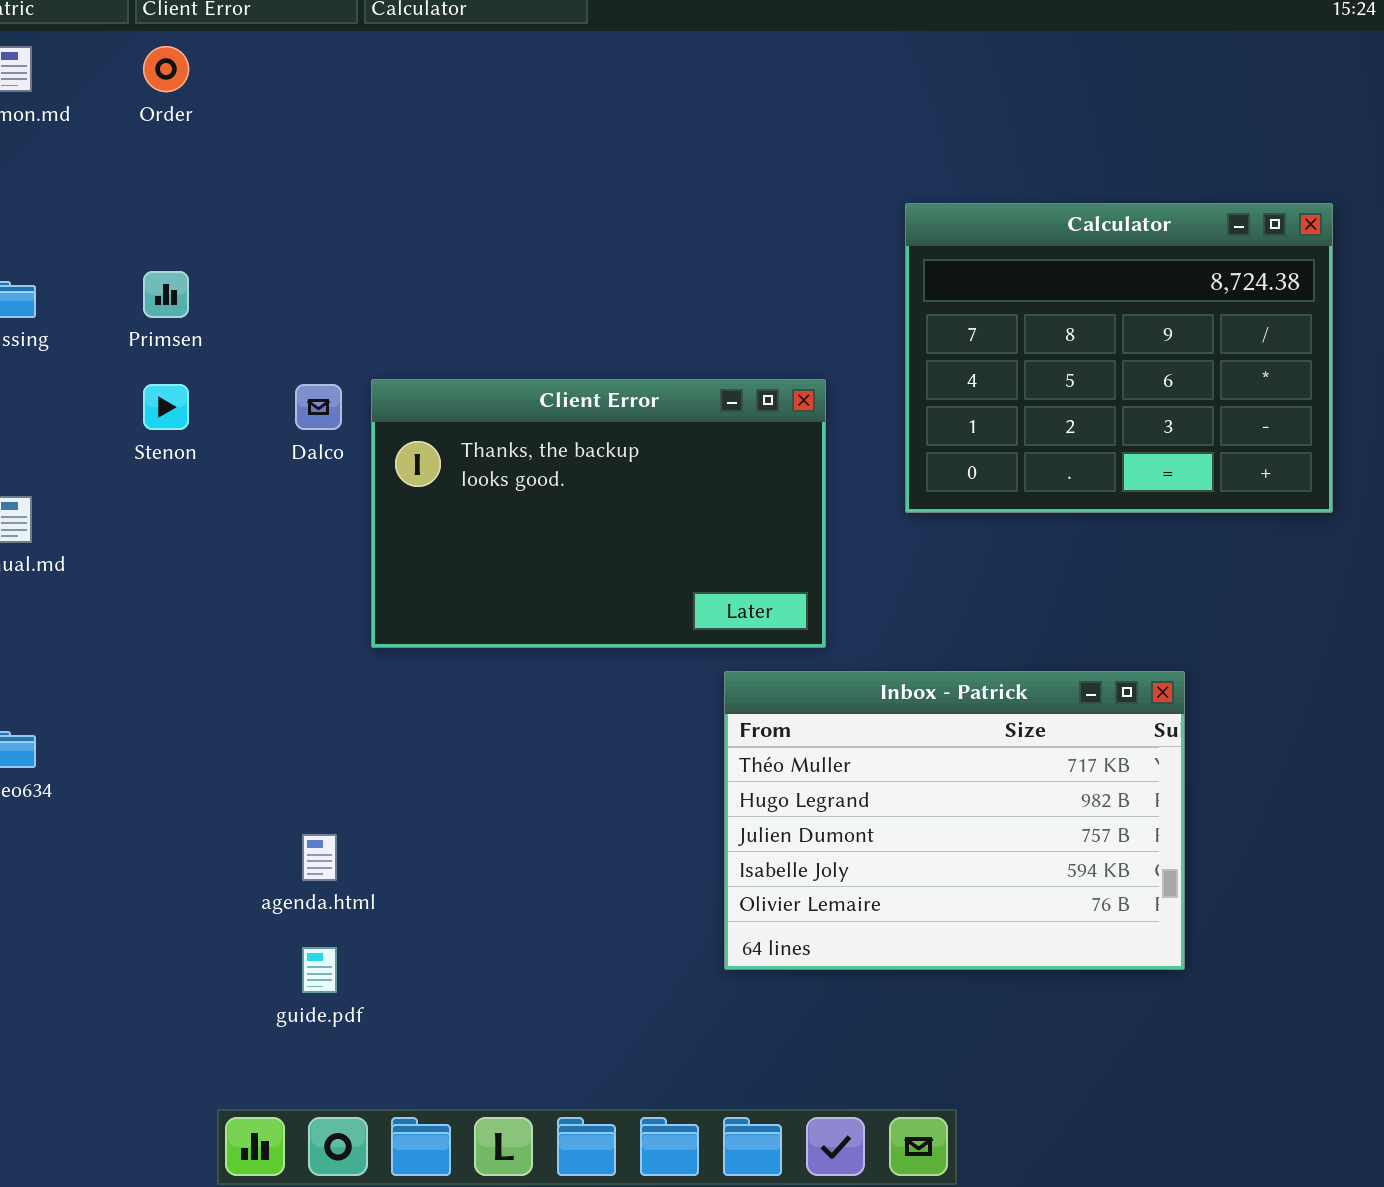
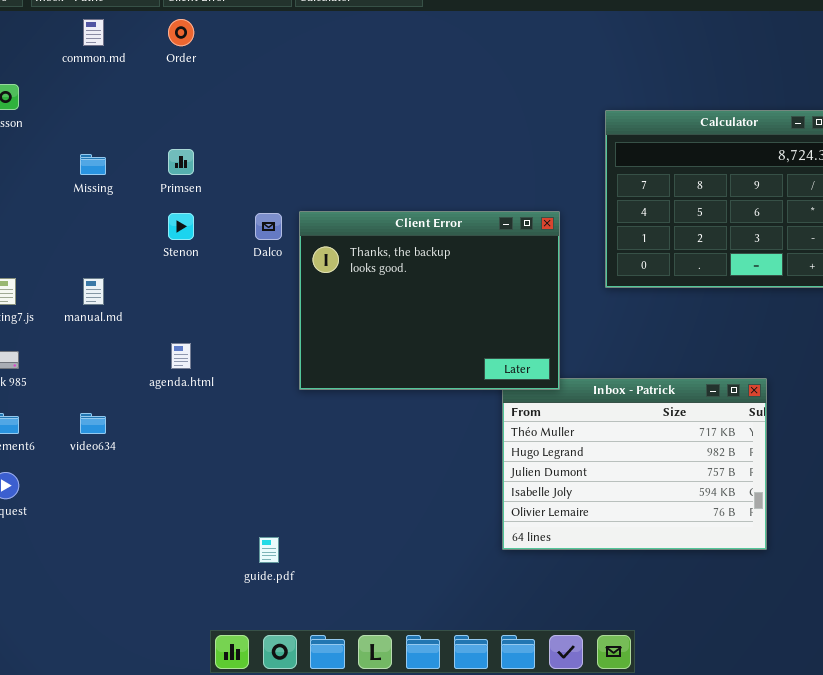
Client Error: [371,379,826,648] -> [299,211,560,390], resized
agenda.html: [302,834,337,881] -> [171,343,191,369], moved

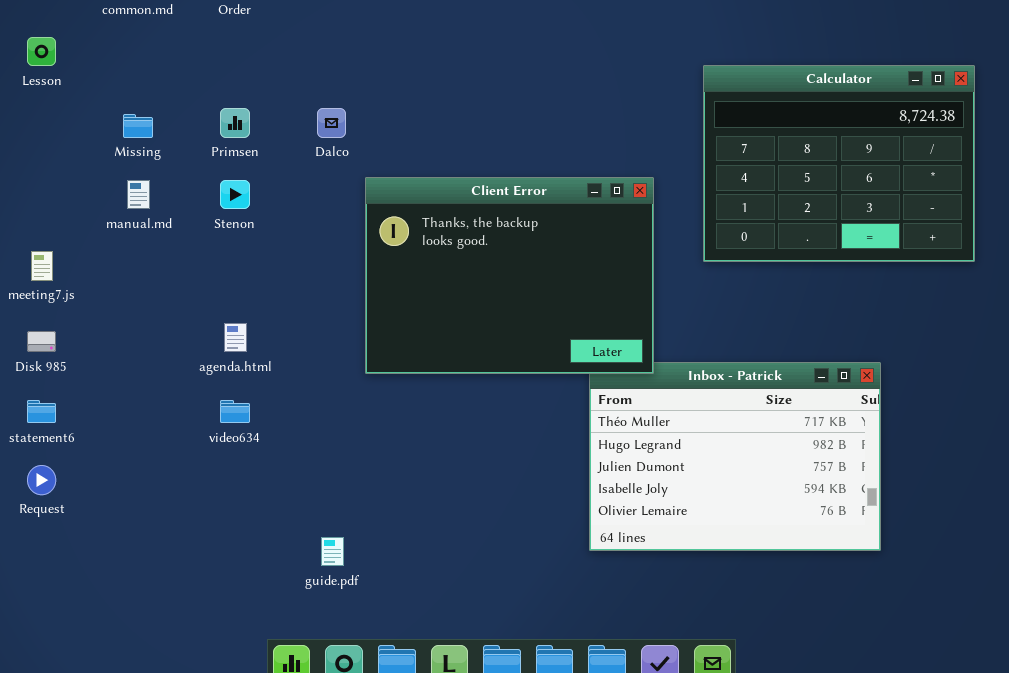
Dalco: [255,213,282,240] -> [317,108,346,138], moved
manual.md: [83,278,104,305] -> [127,180,150,209], moved
video634: [80,413,106,434] -> [220,400,250,423], moved

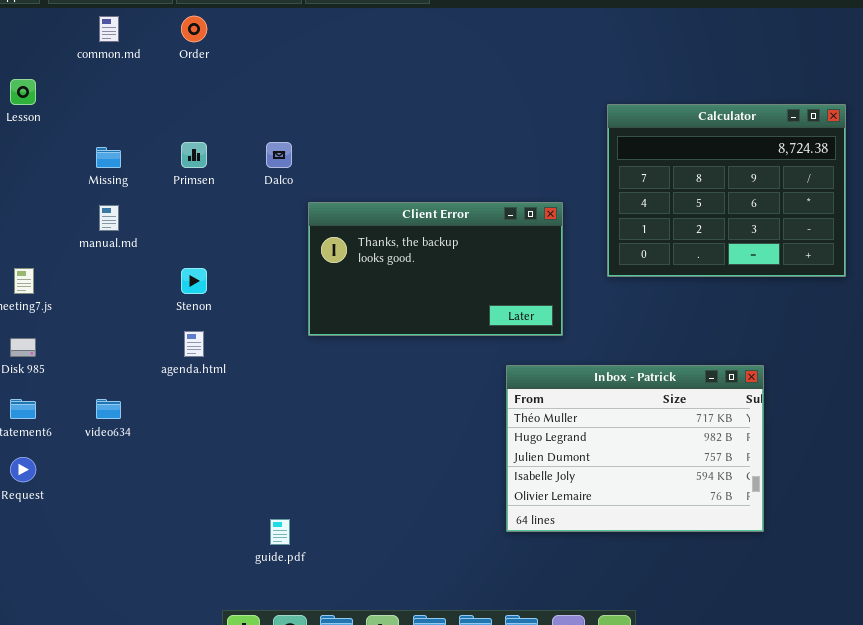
Client Error: [365,177,654,374] -> [308,202,563,336], resized
Stenon: [220,180,250,209] -> [181,268,207,294], moved
video634: [220,400,250,423] -> [96,399,121,419], moved

